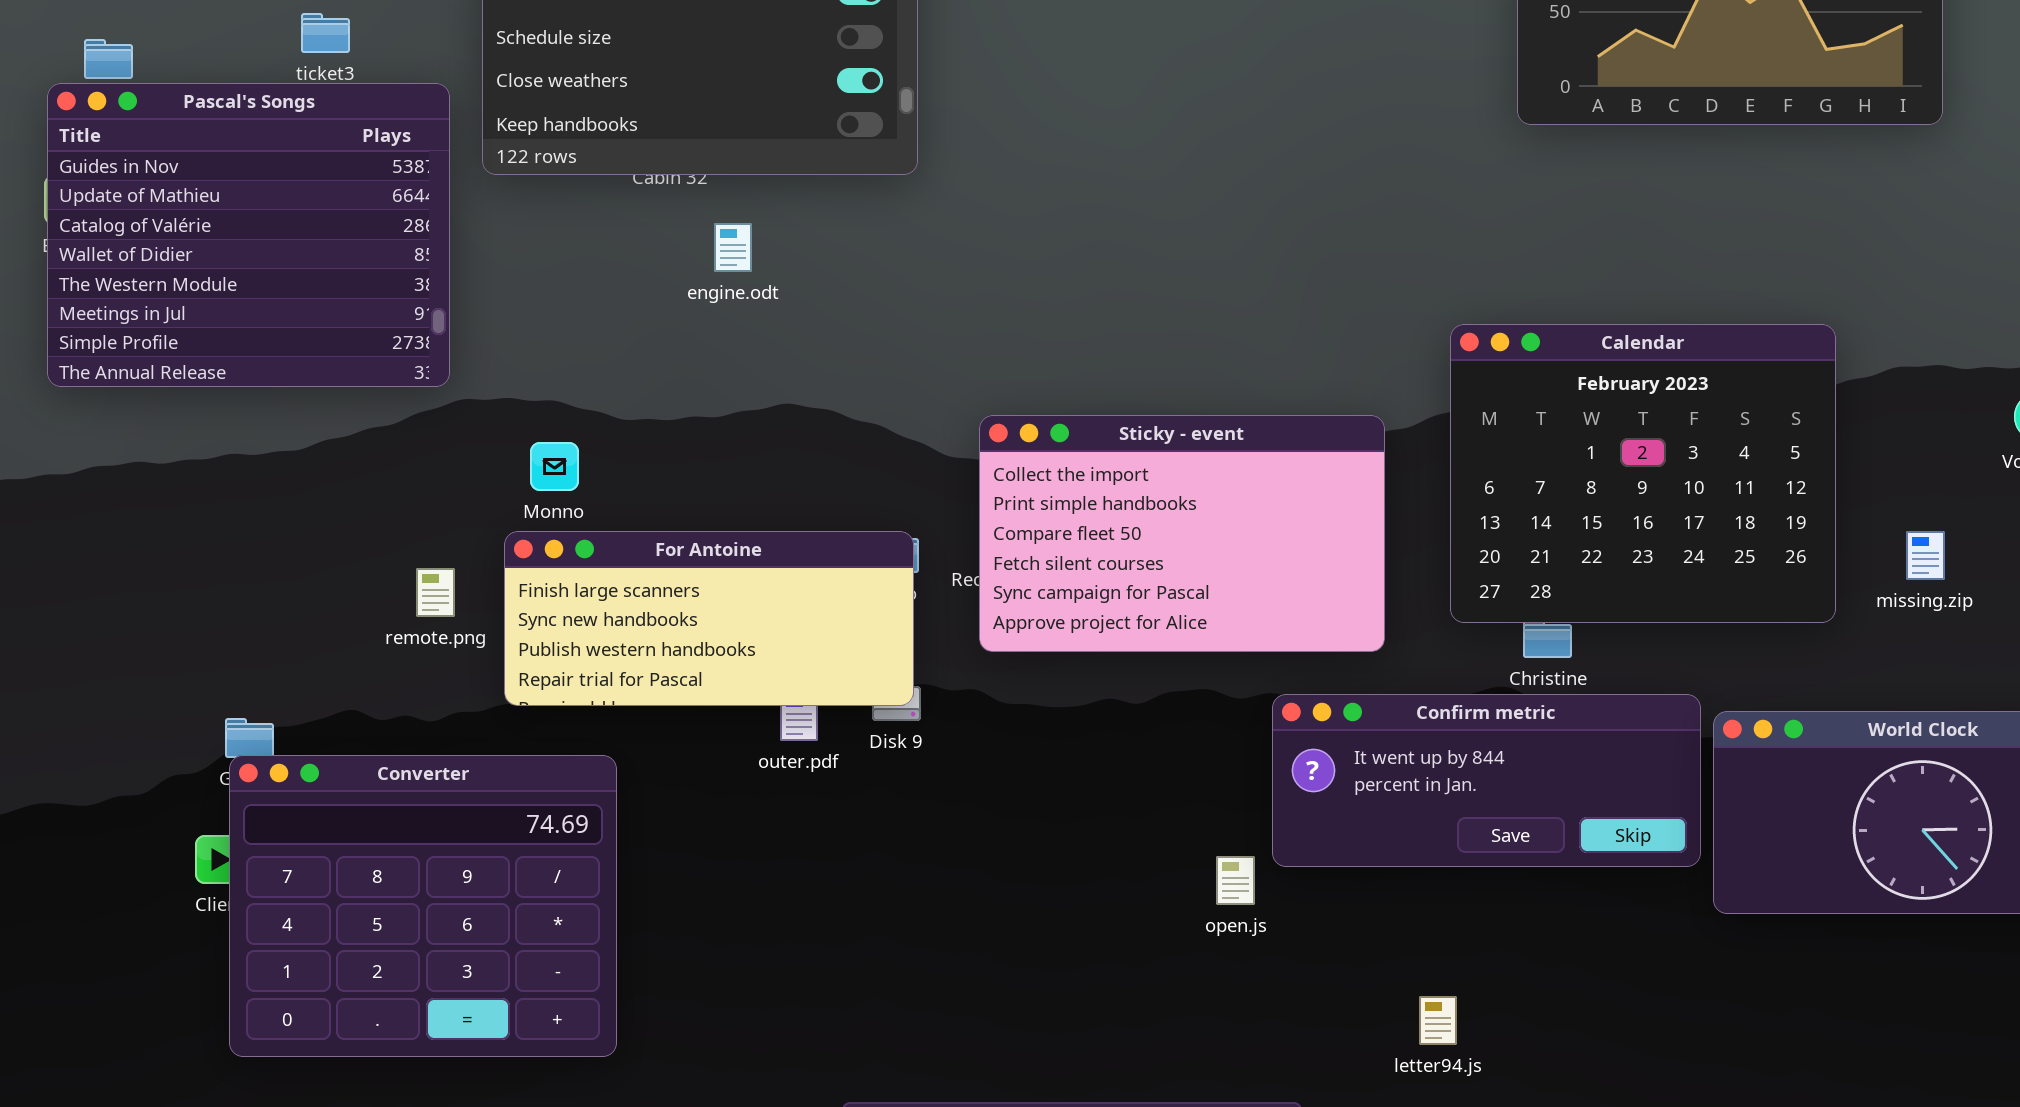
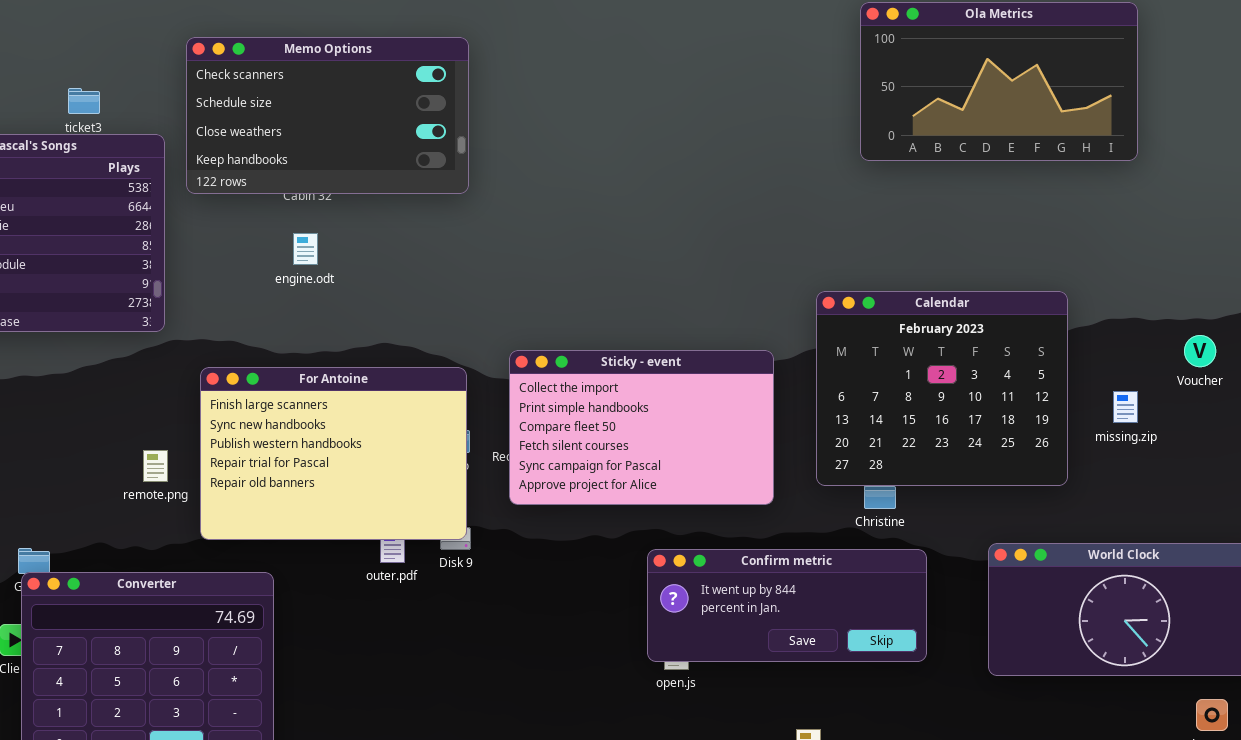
engine.odt: [714,223,752,272] -> [293,233,318,265], moved
For Antoine: [504,531,914,706] -> [200,367,467,540], resized
missing.zip: [1906,531,1945,580] -> [1113,391,1138,423], moved
Confirm metric: [1272,694,1701,867] -> [647,549,927,662], moved

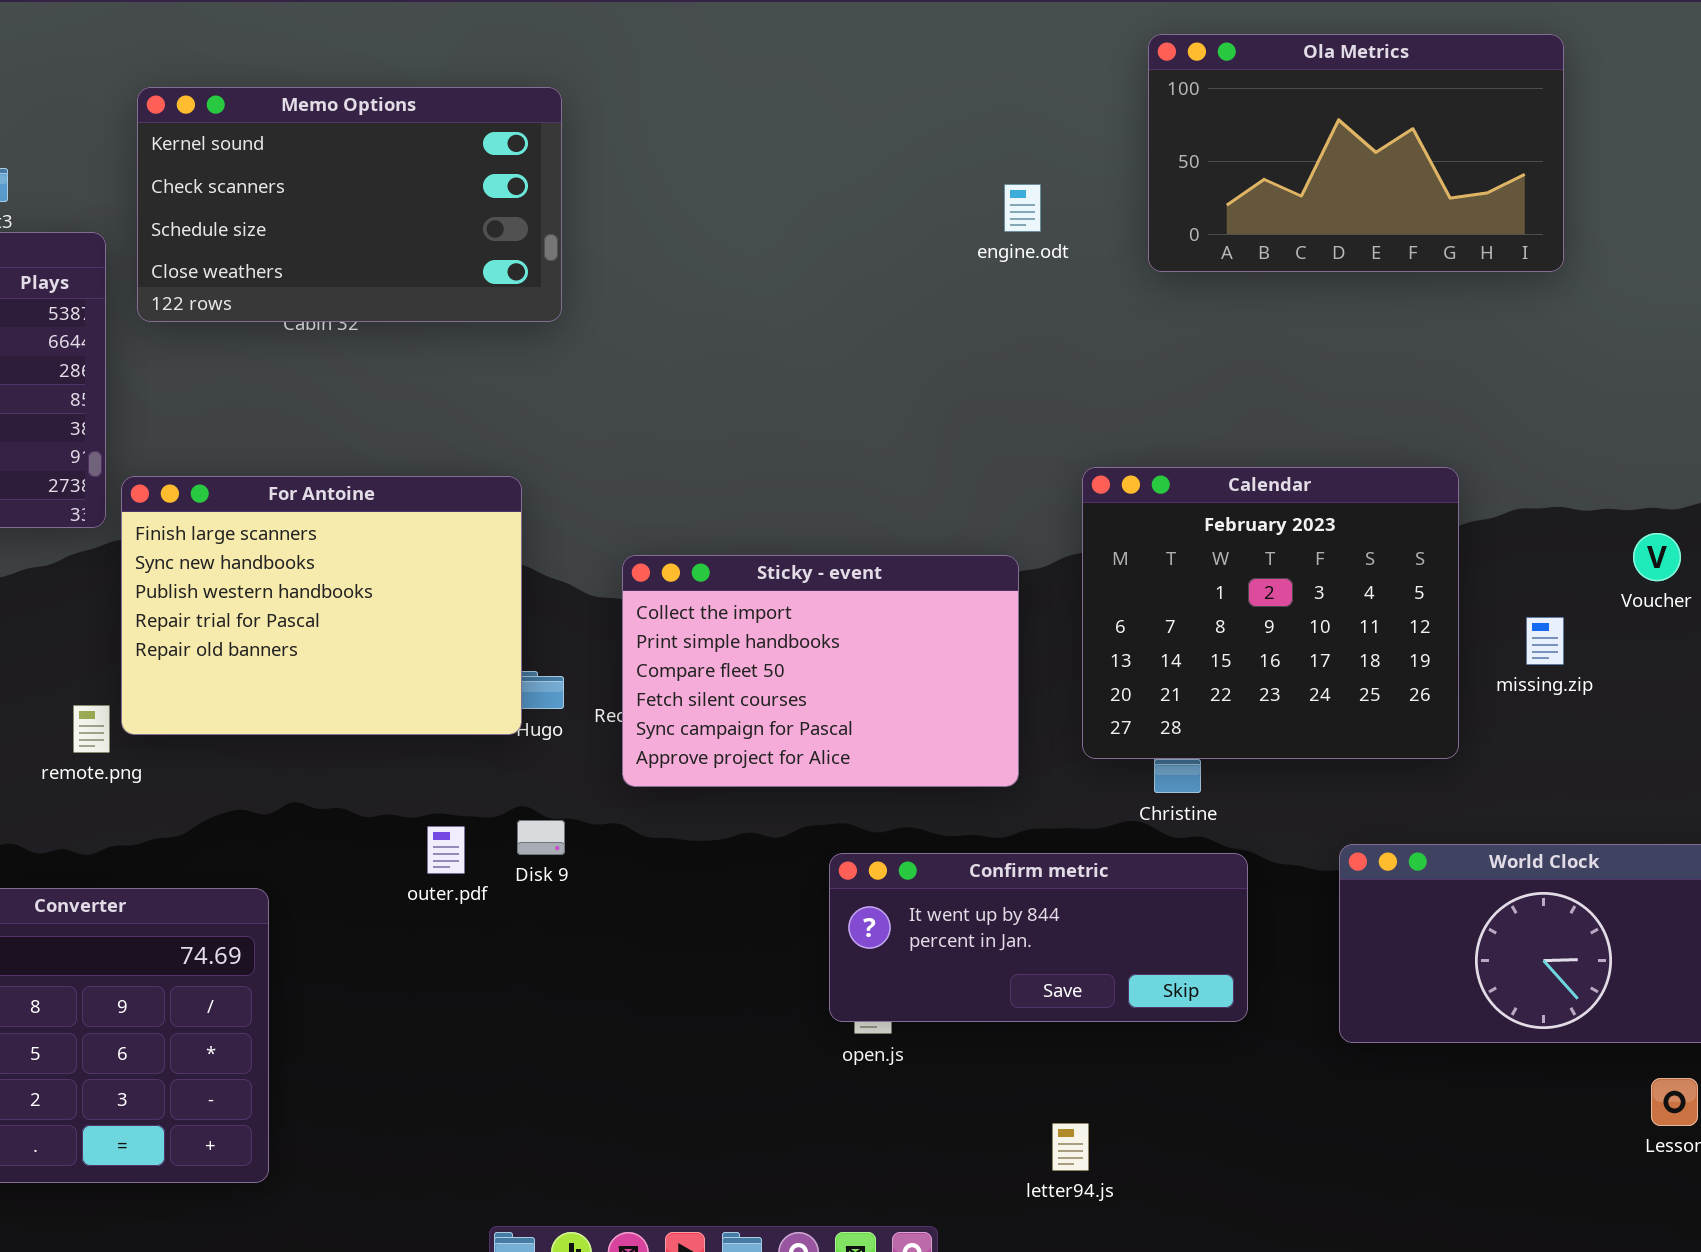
Memo Options: [186,37,469,194] -> [137,87,562,322], scrolled up 1 row
engine.odt: [293,233,318,265] -> [1004,184,1041,232], moved
For Antoine: [200,367,467,540] -> [121,476,522,735], moved

